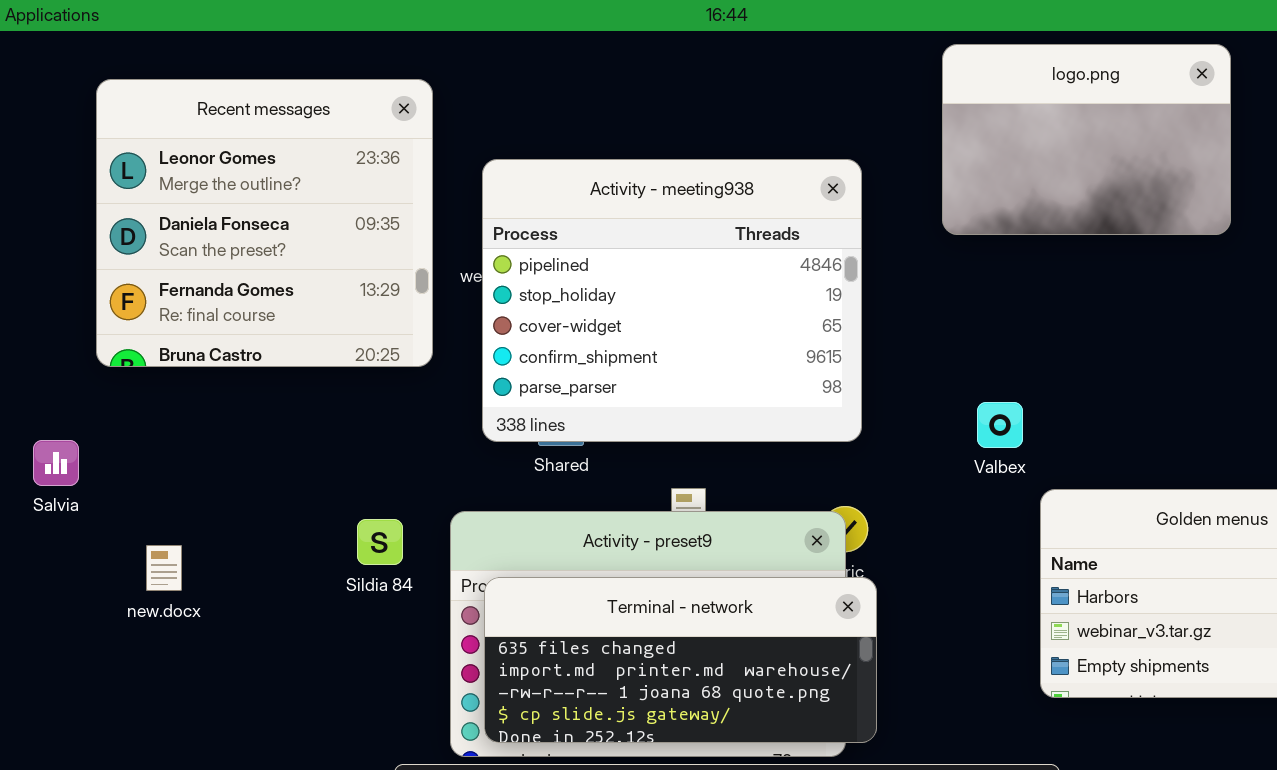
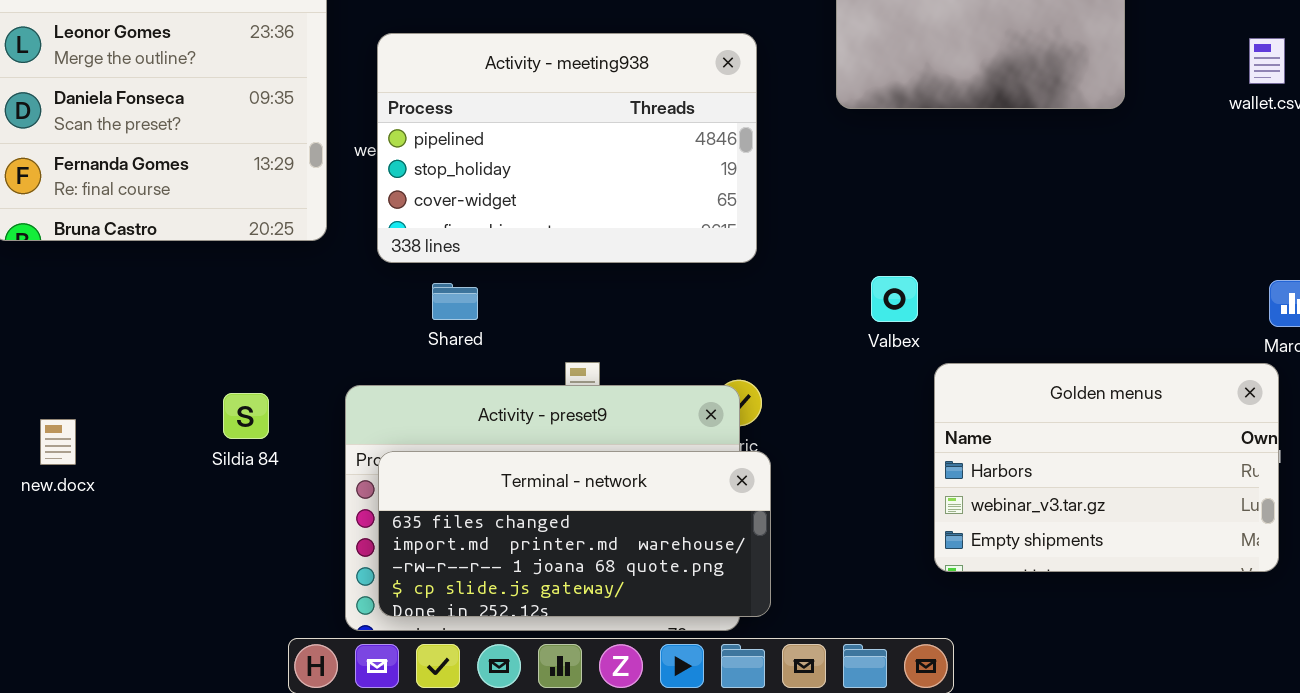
Activity - meeting938: [482,159,862,442] -> [377,33,757,263], resized
Sildia 84: [357,519,403,565] -> [223,393,269,439], moved

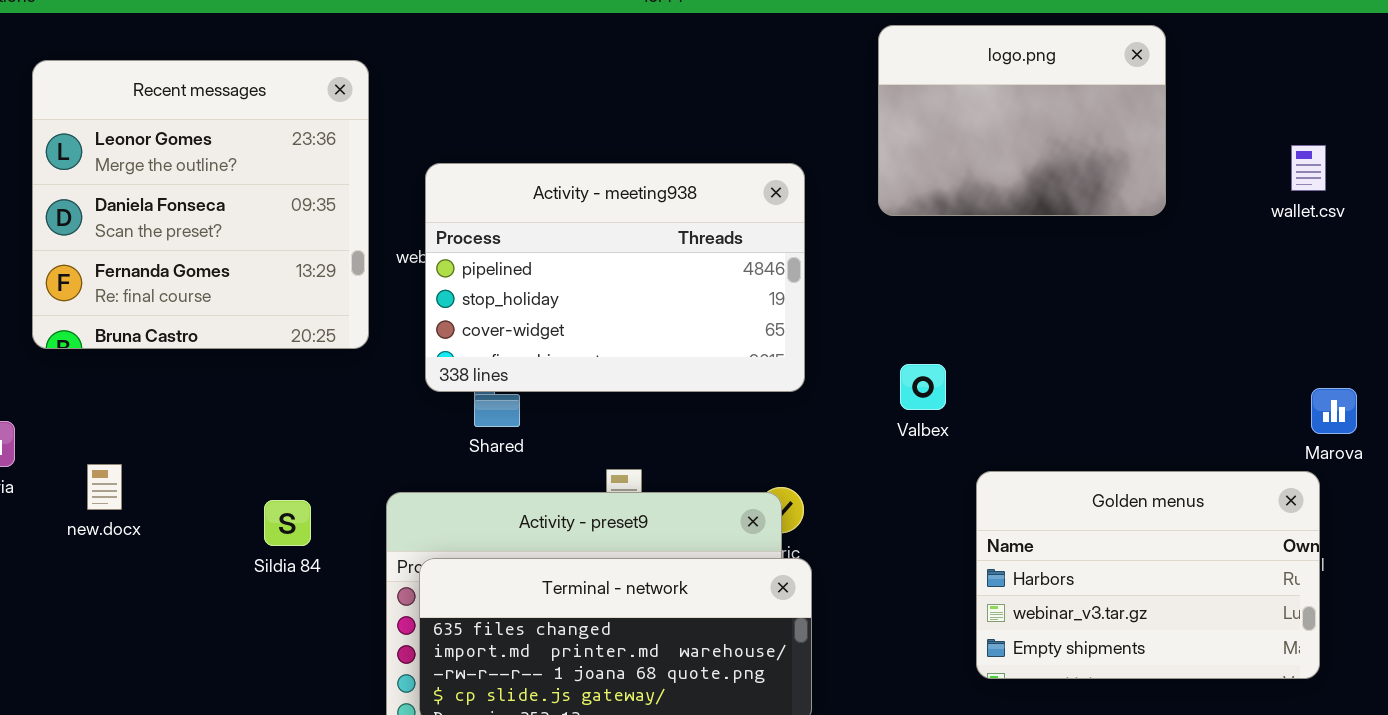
Activity - meeting938: [377,33,757,263] -> [425,163,805,392], moved
Valbex: [871,276,918,322] -> [900,364,946,410], moved
new.docx: [40,419,76,465] -> [87,464,122,510], moved

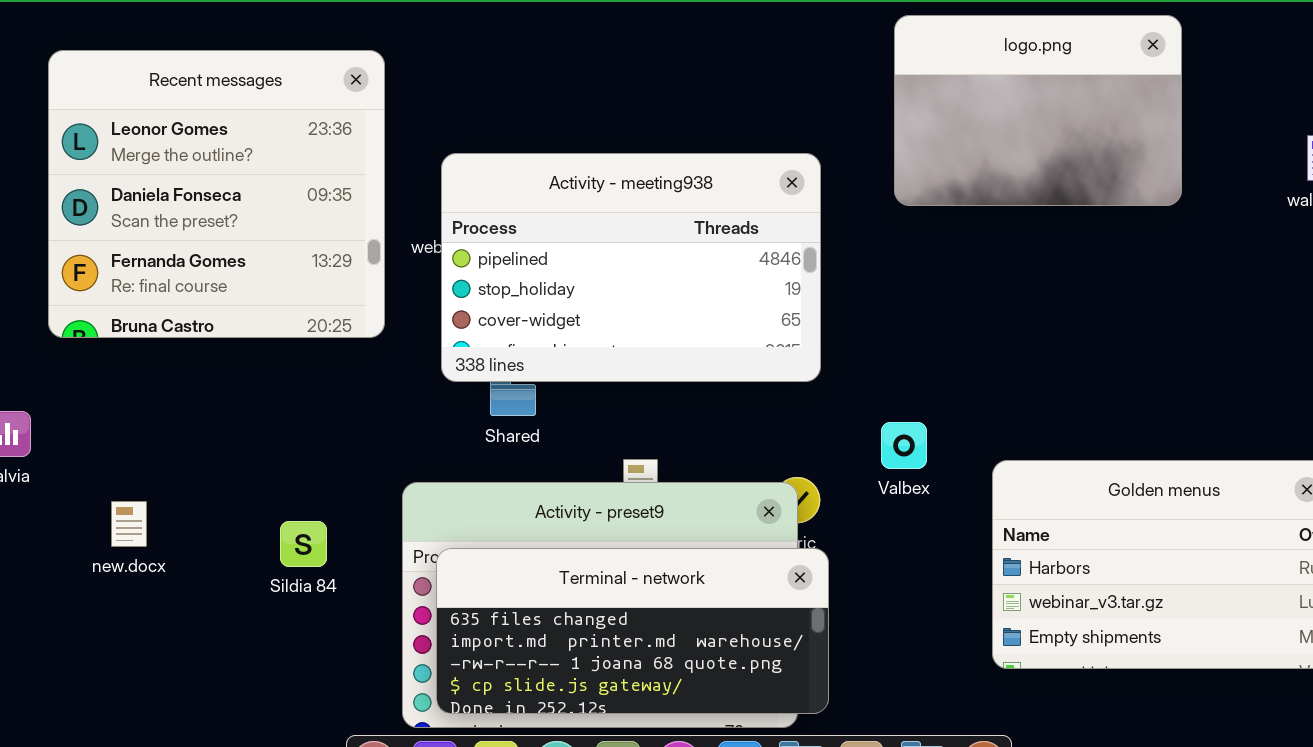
Valbex: [900,364,946,410] -> [881,422,927,469], moved
new.docx: [87,464,122,510] -> [111,501,147,547], moved
Sildia 84: [264,500,311,546] -> [280,521,327,567], moved

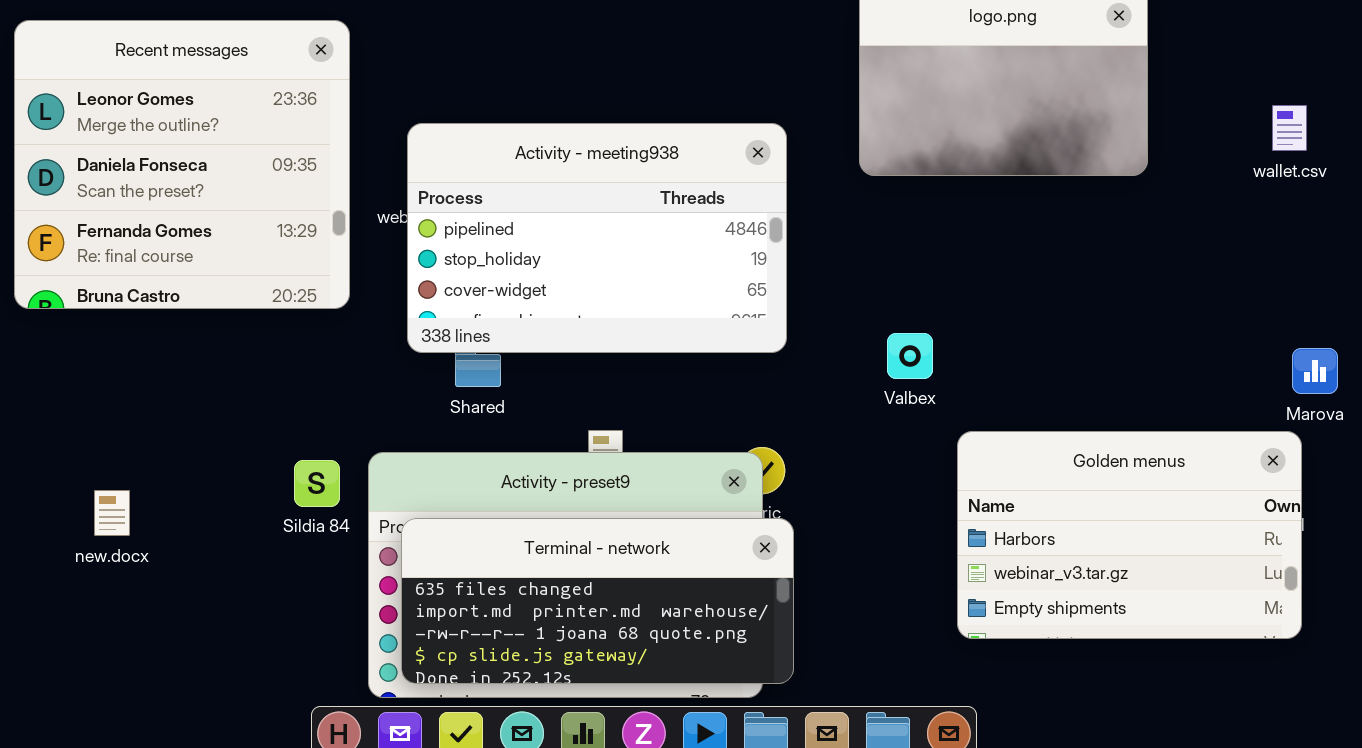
Valbex: [881,422,927,469] -> [887,333,933,379], moved
new.docx: [111,501,147,547] -> [94,490,130,536], moved
Sildia 84: [280,521,327,567] -> [294,460,340,507], moved

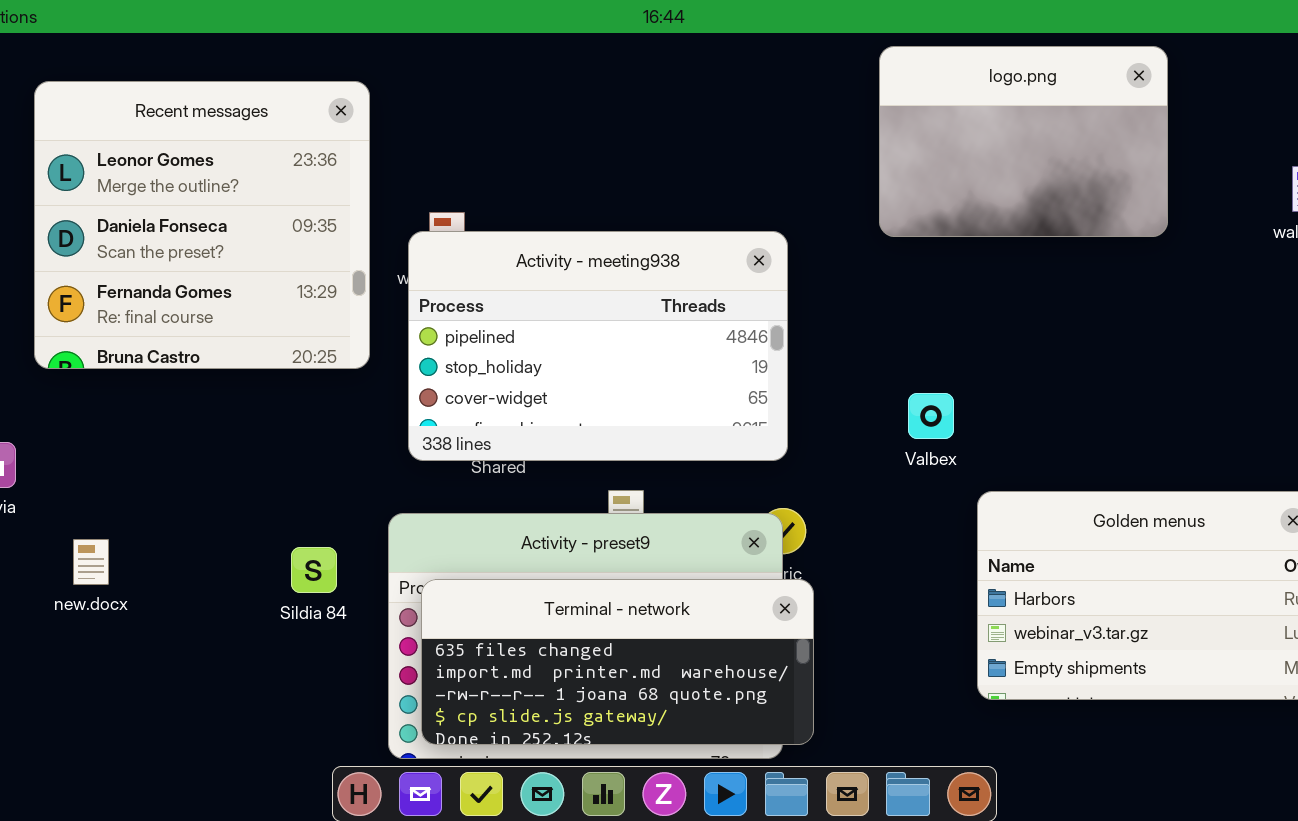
Activity - meeting938: [407,123,787,353] -> [408,231,788,461], moved
Sildia 84: [294,460,340,507] -> [291,547,337,593], moved
new.docx: [94,490,130,536] -> [73,539,109,585], moved

